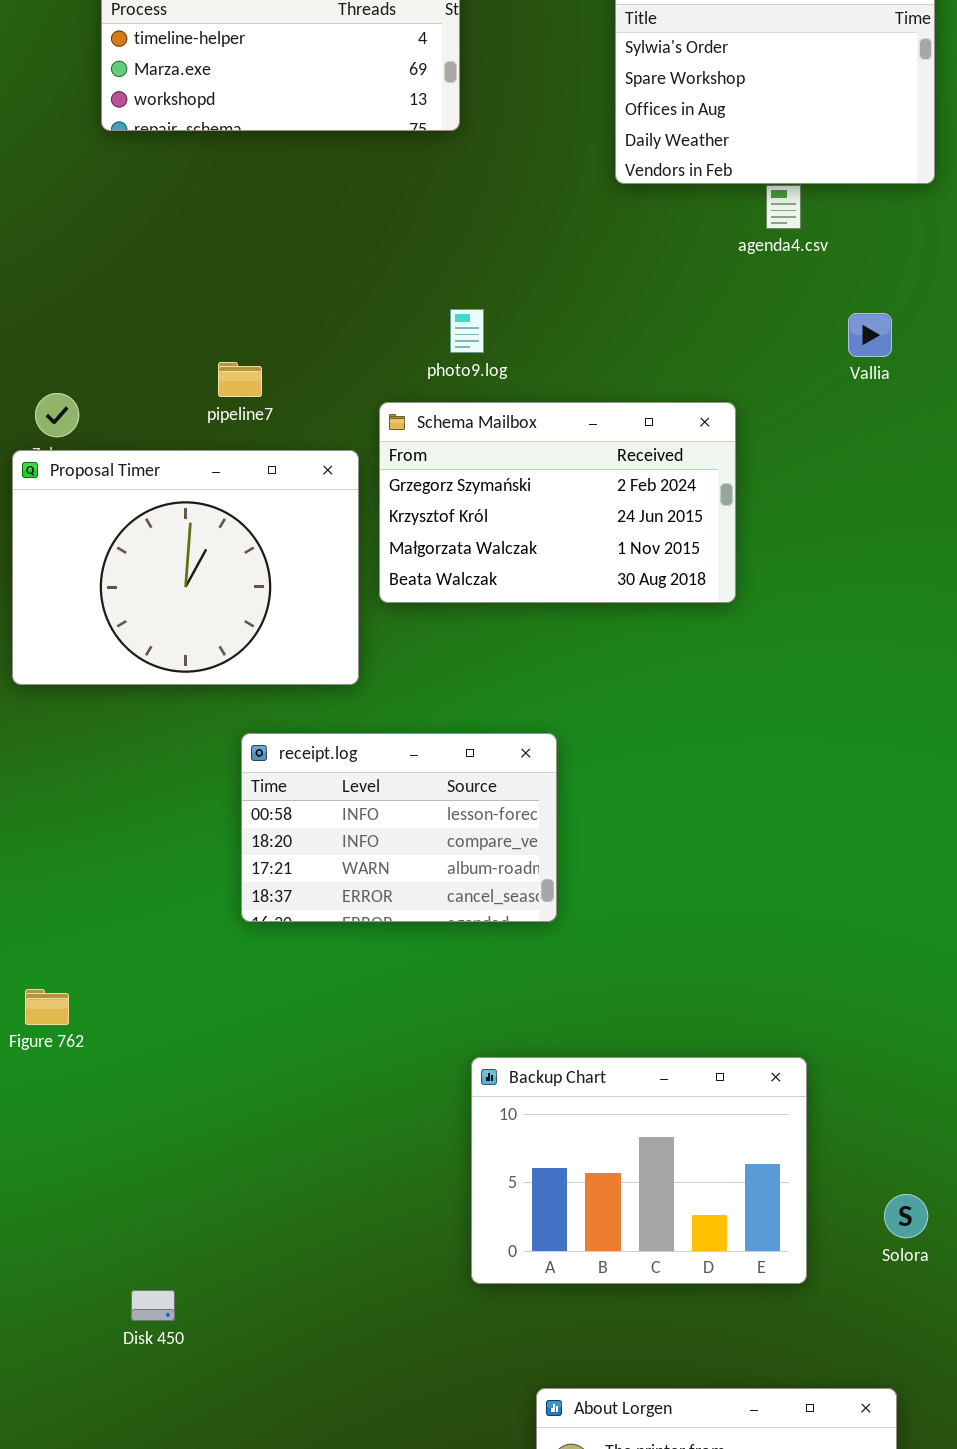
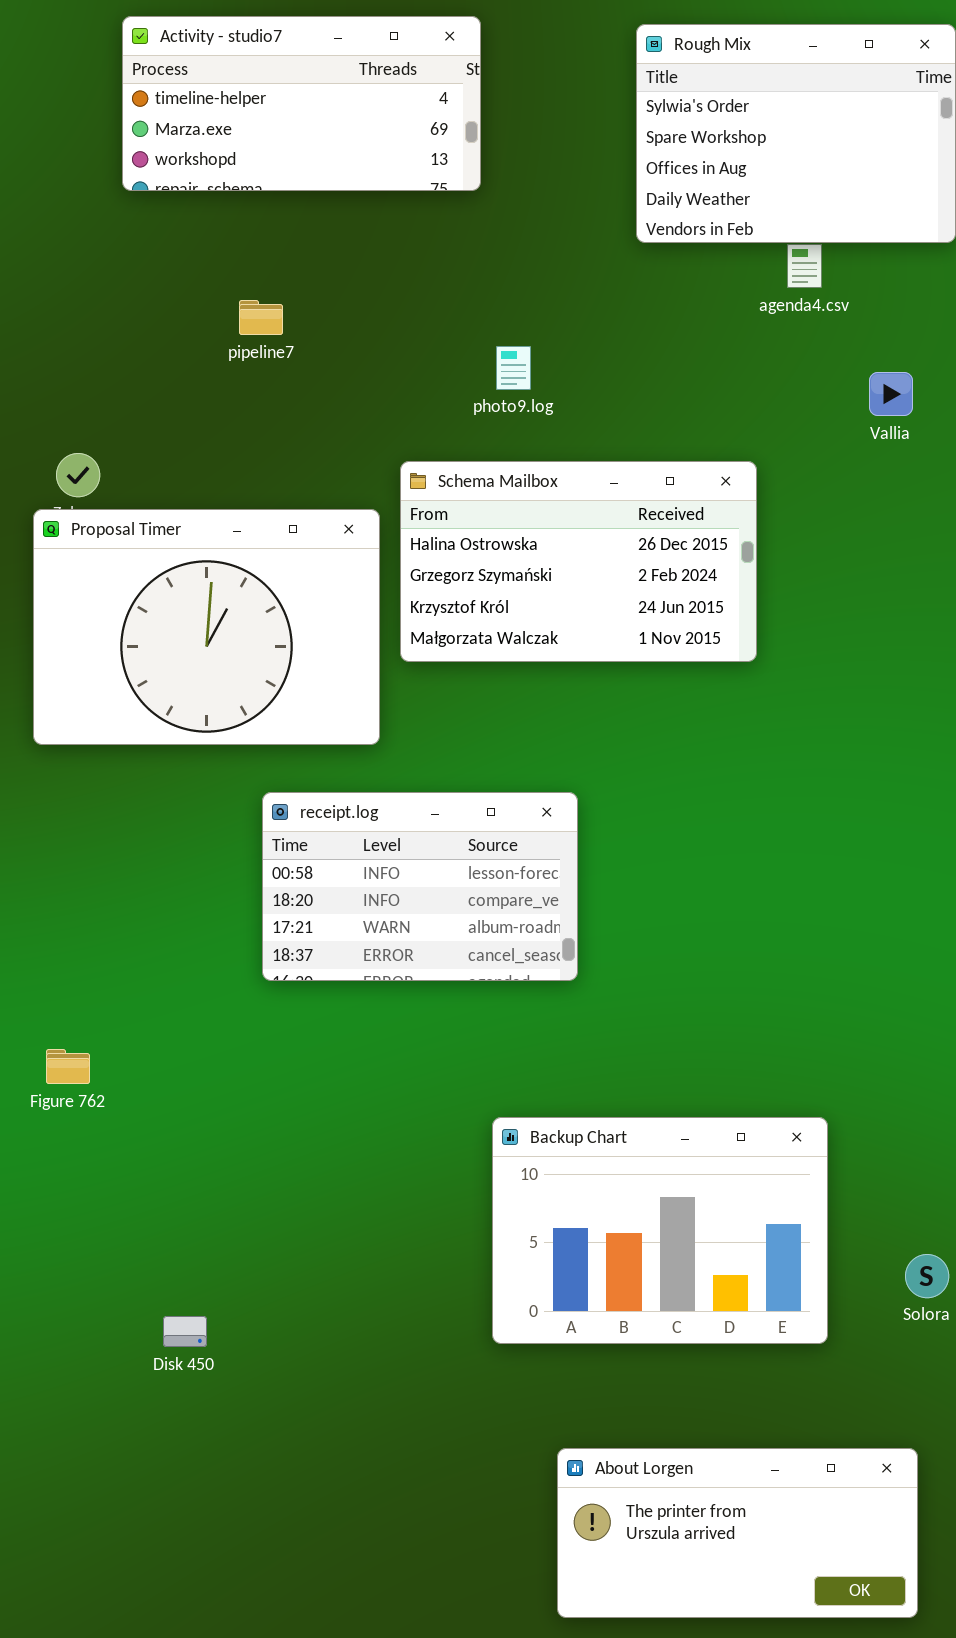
photo9.log: [450,309,484,353] -> [496,346,531,390], moved
pipeline7: [218,362,262,397] -> [239,300,283,335], moved
Schema Mailbox: [379,402,736,603] -> [400,461,757,662], scrolled up 1 row
Disk 450: [131,1290,175,1321] -> [163,1316,207,1347], moved

